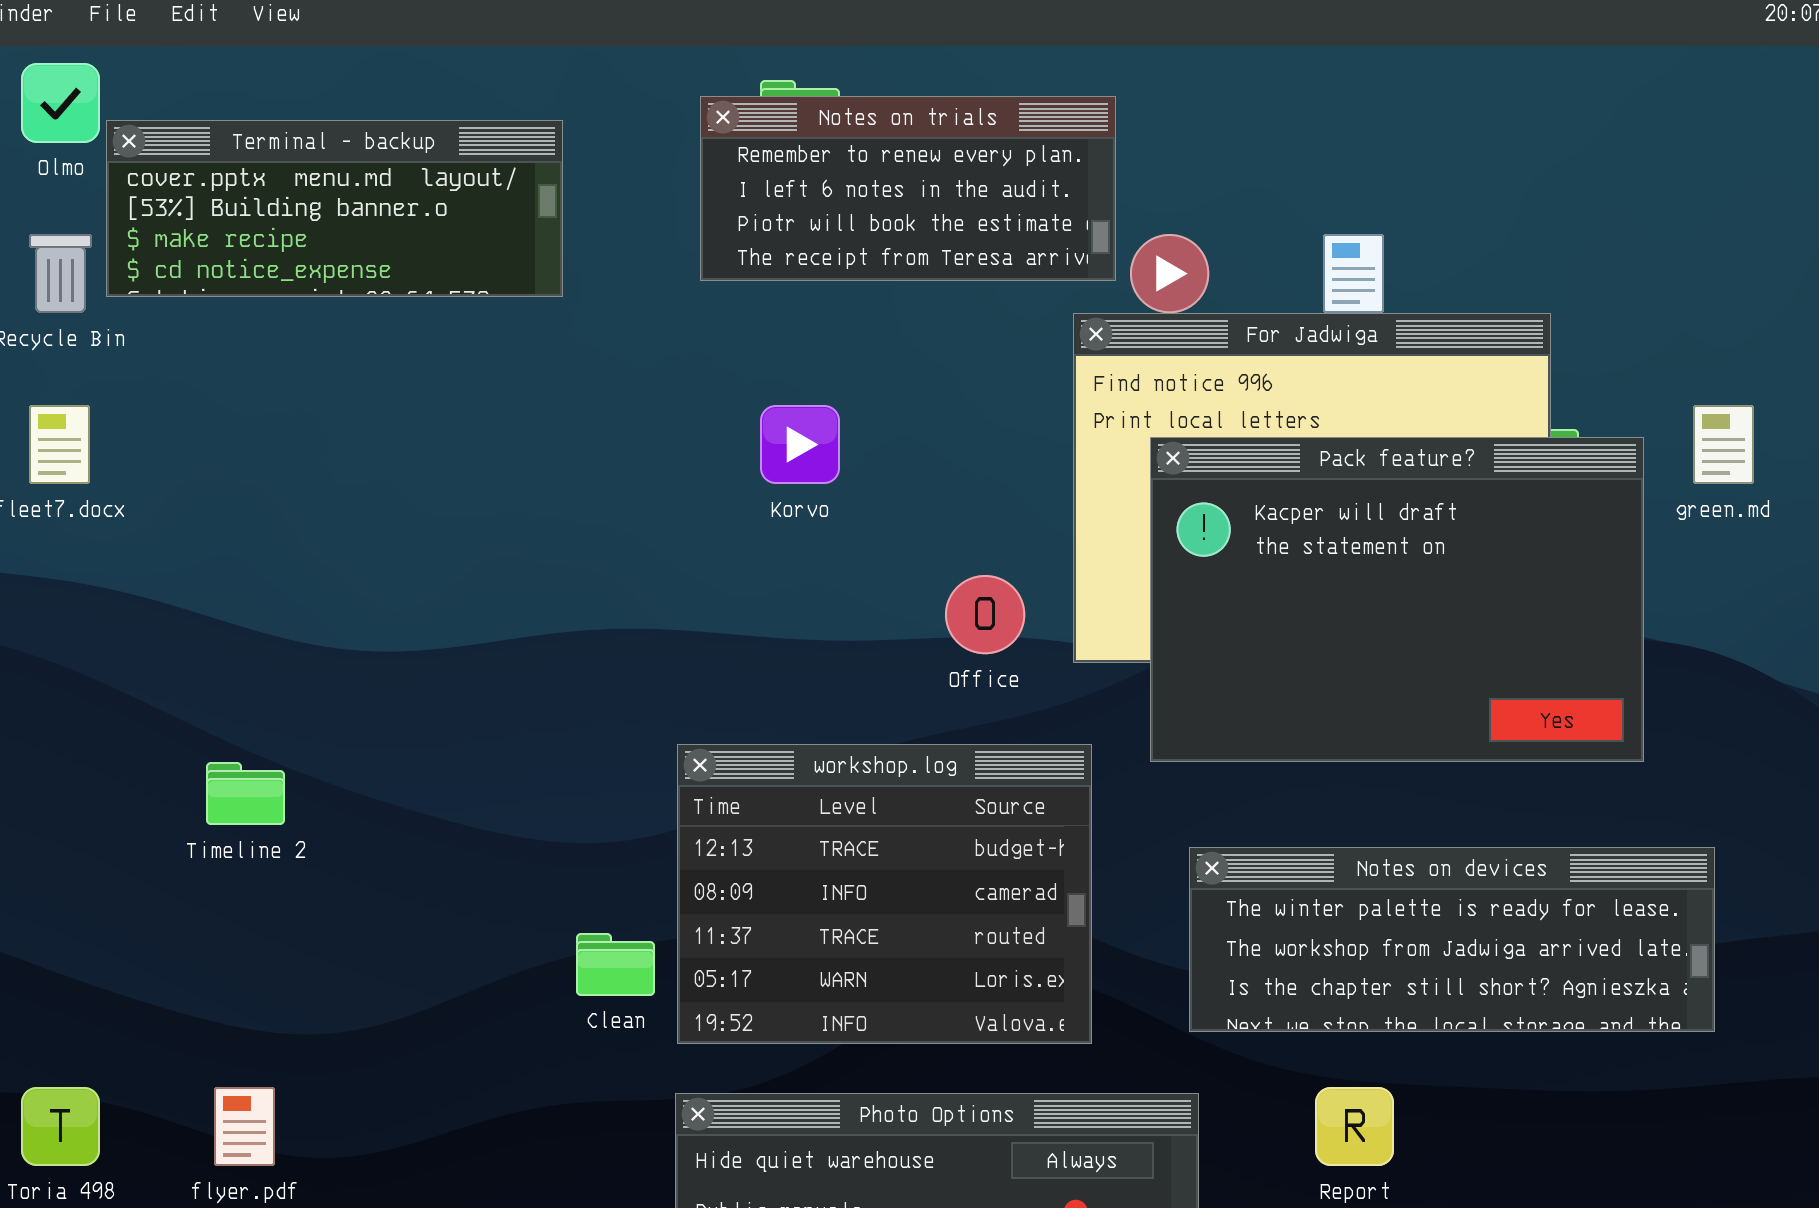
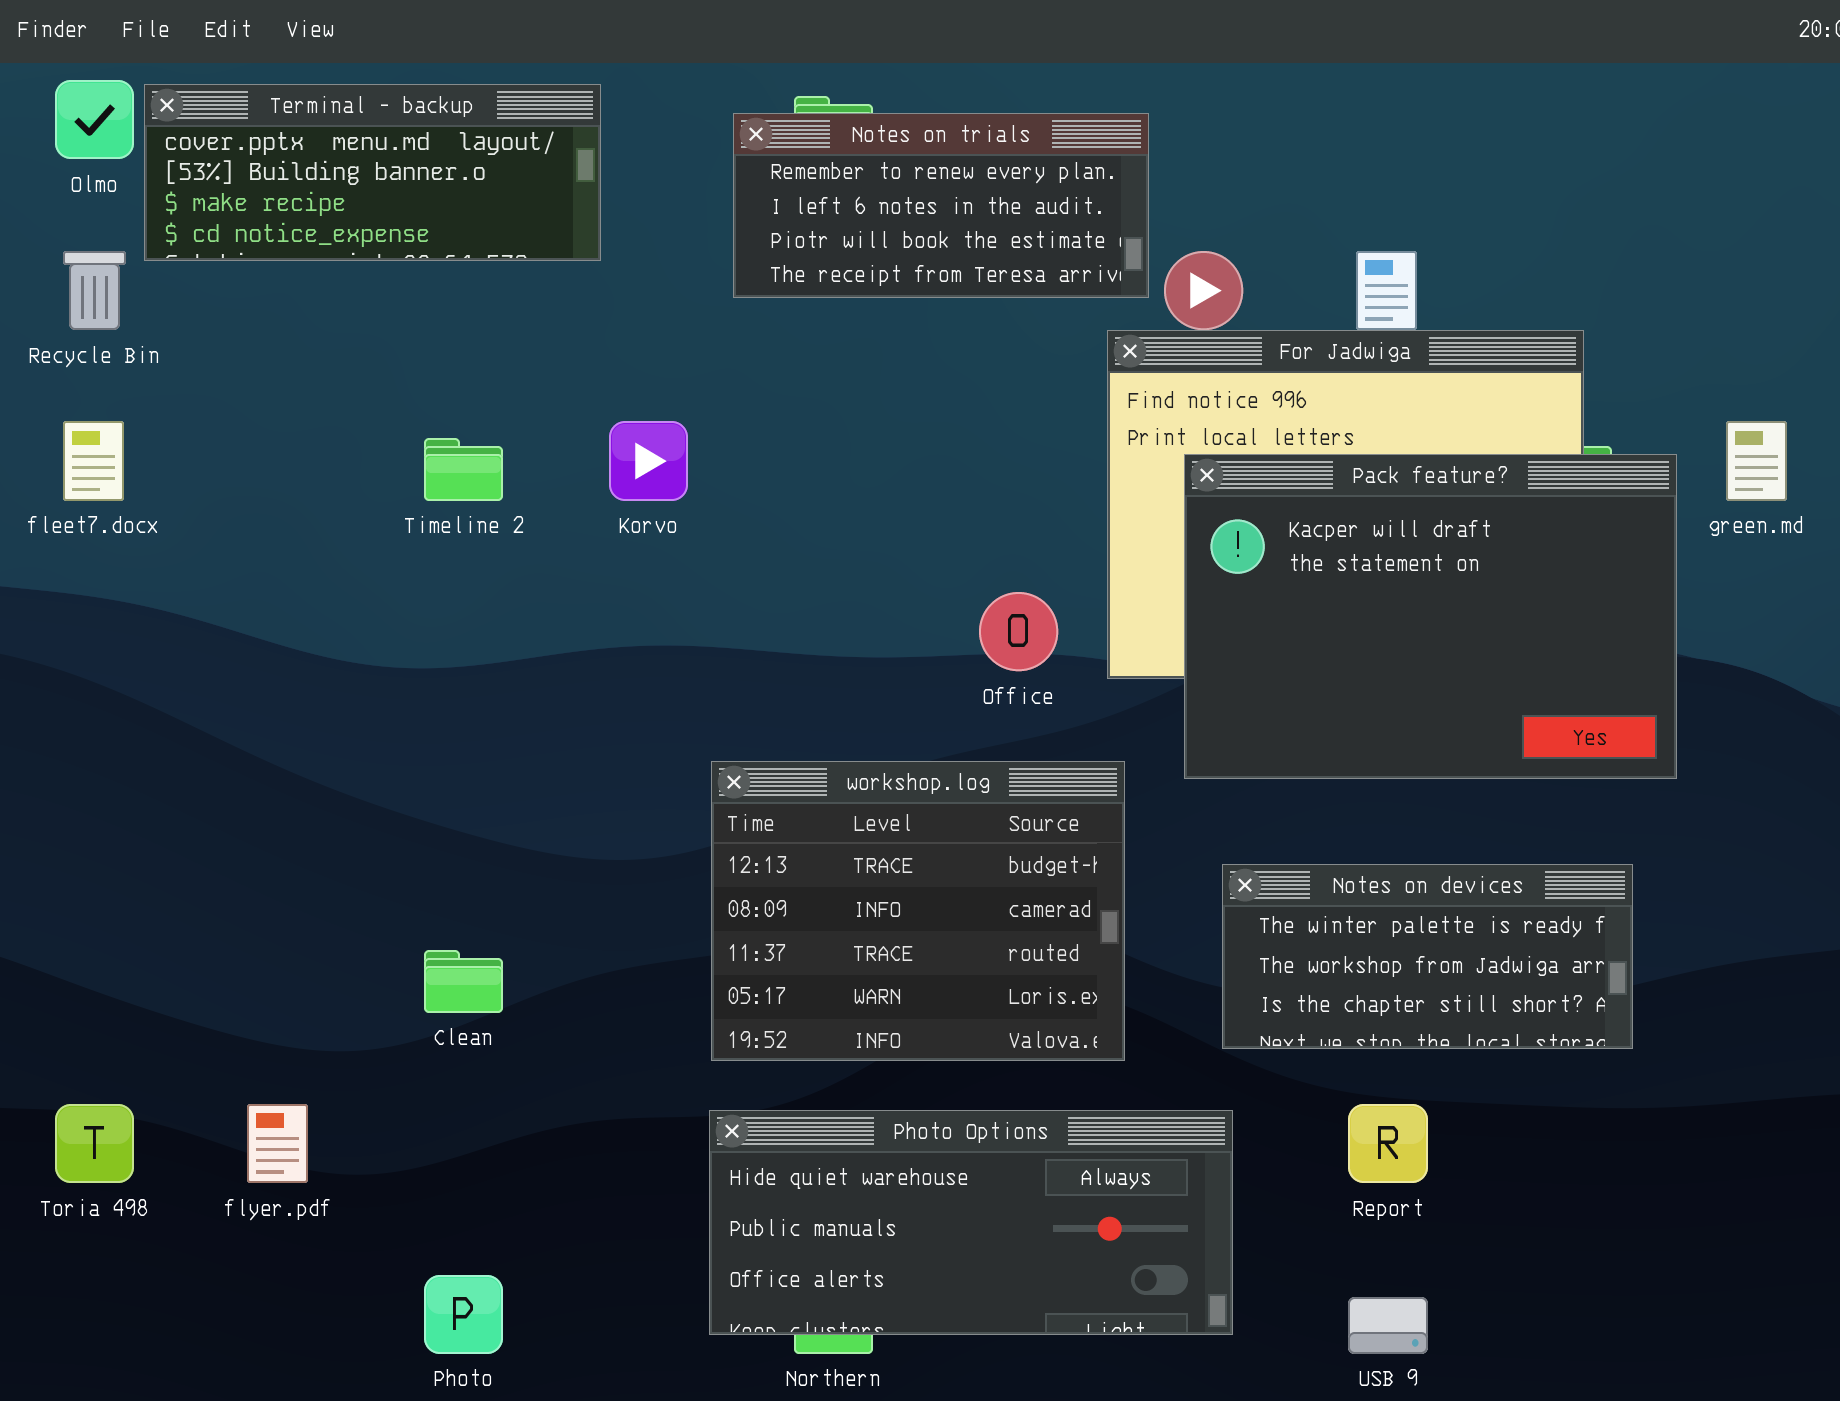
Terminal - backup: [106,120,563,297] -> [144,84,601,261], moved
Korvo: [760,405,840,484] -> [609,421,688,501], moved
Timeline 2: [206,762,285,825] -> [424,438,503,501], moved
Notes on devices: [1189,847,1715,1032] -> [1222,864,1633,1049], resized
Clean: [576,933,655,996] -> [424,950,503,1013], moved

